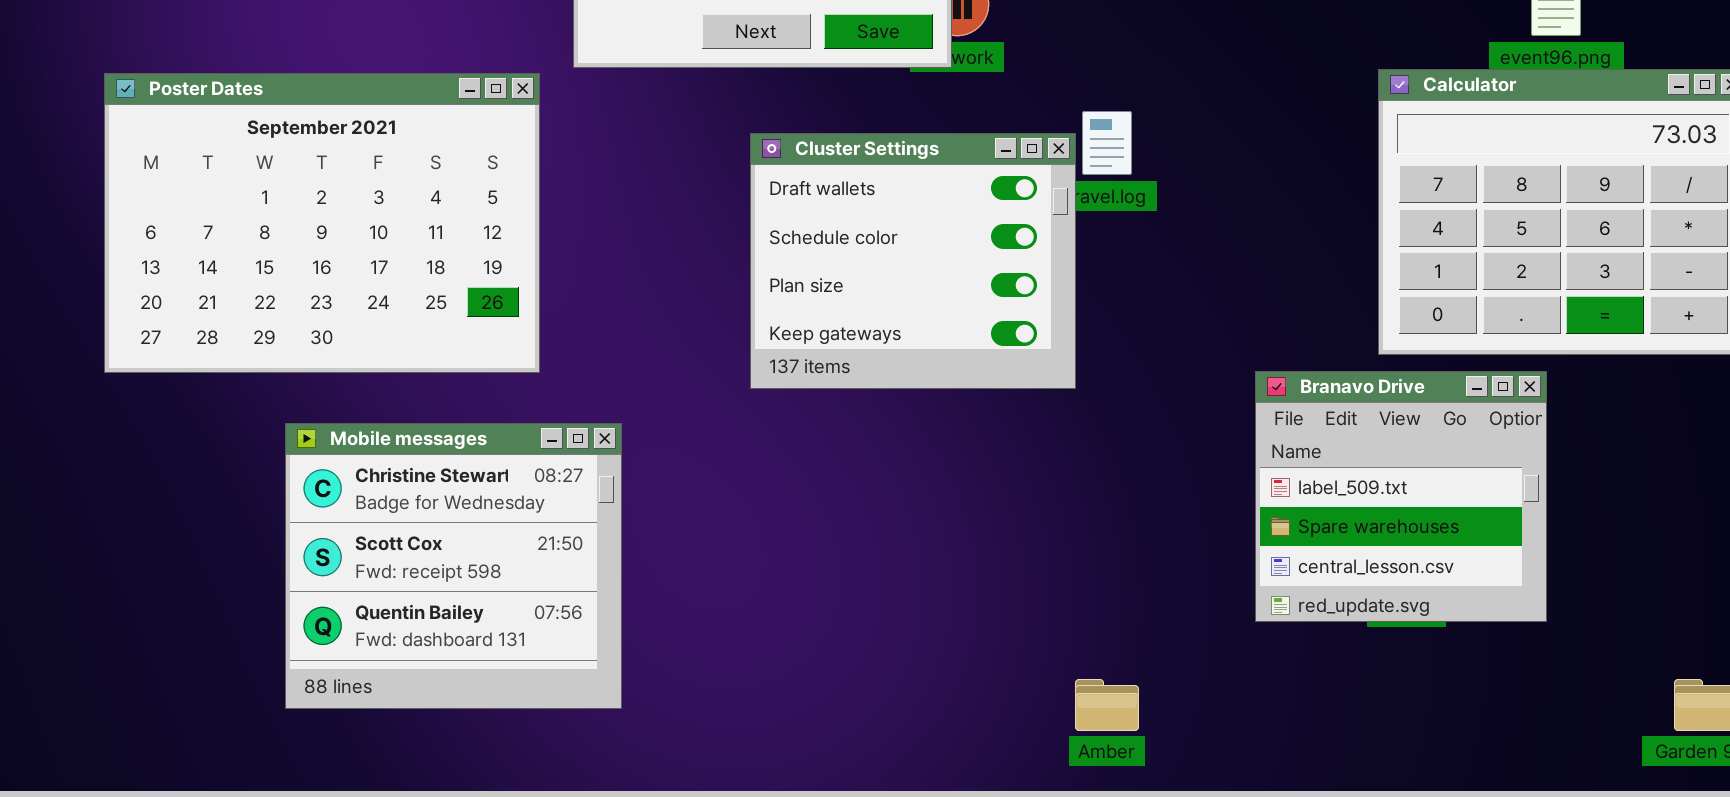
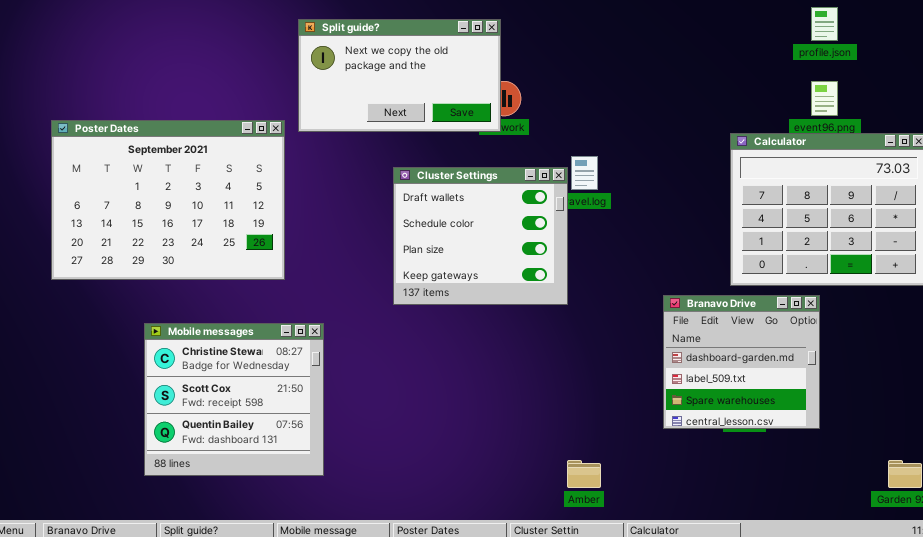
Poster Dates: [104,73,540,373] -> [51,120,285,280], moved
Branavo Drive: [1255,371,1547,622] -> [663,295,820,429], scrolled up 1 row

